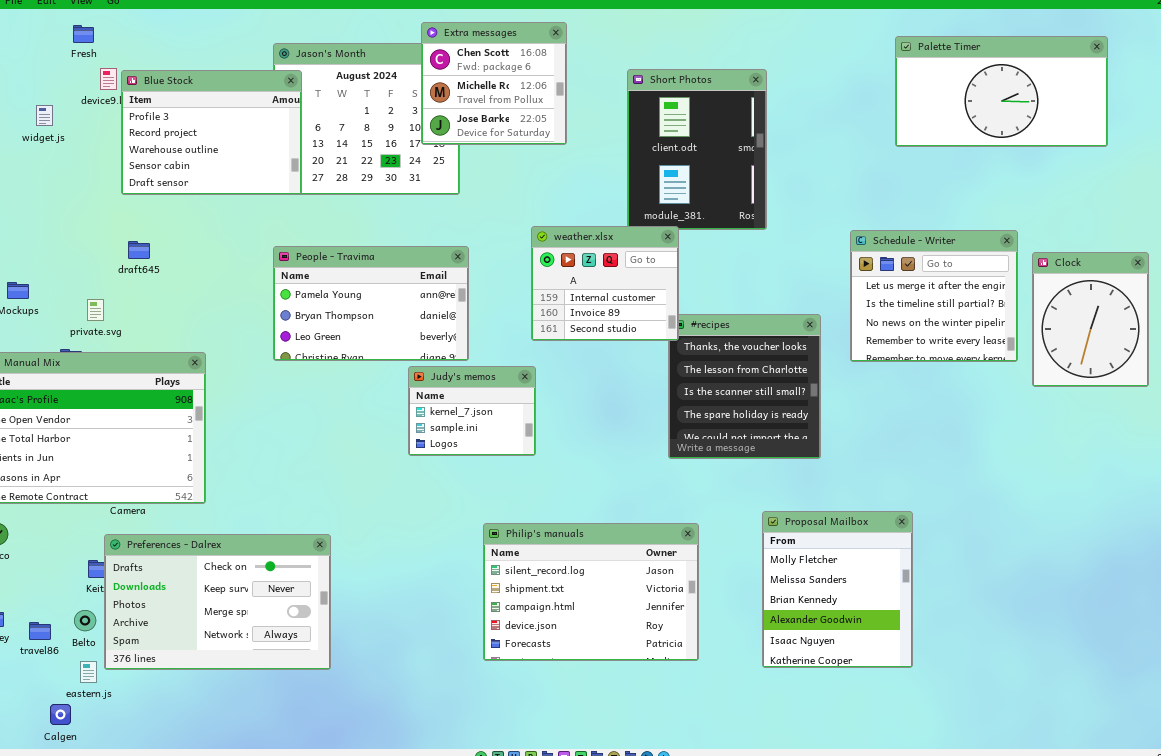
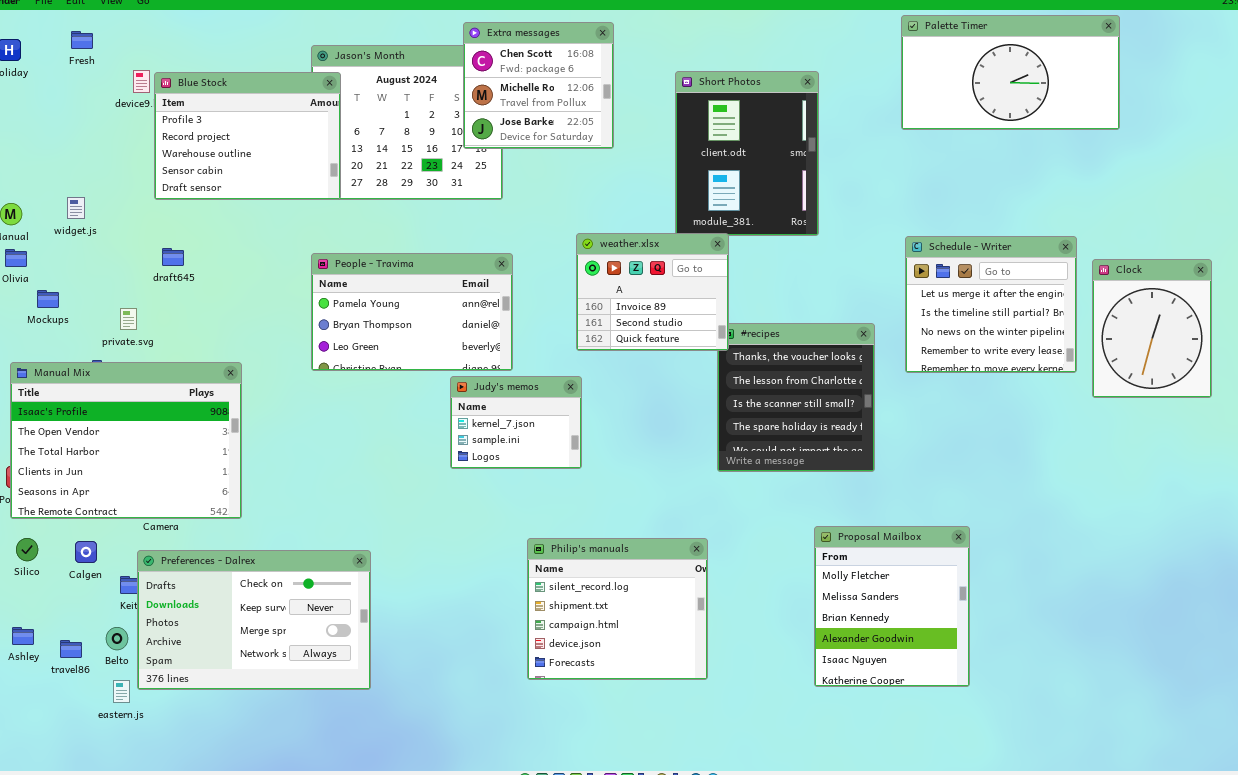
Fresh: [73,25,94,43] -> [71,31,93,49], moved
Palette Timer: [895,36,1108,147] -> [901,15,1120,130], moved
widget.js: [36,105,53,126] -> [67,197,85,219], moved
weather.xlsx: [531,226,679,341] -> [576,233,729,351], scrolled down 1 row
Philip's manuals: [483,523,699,661] -> [527,538,708,680], resized
Calgen: [50,704,71,725] -> [75,541,97,563], moved

